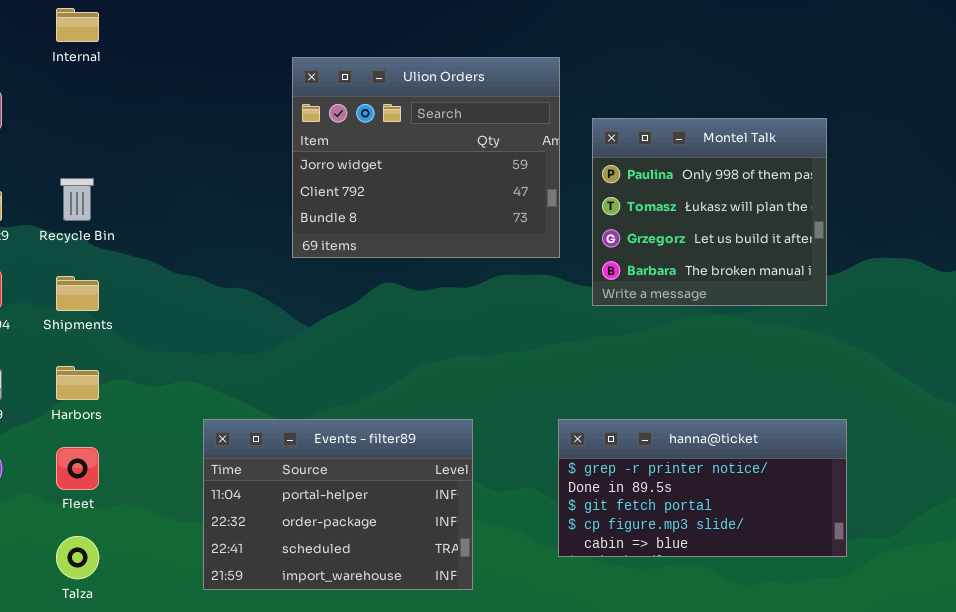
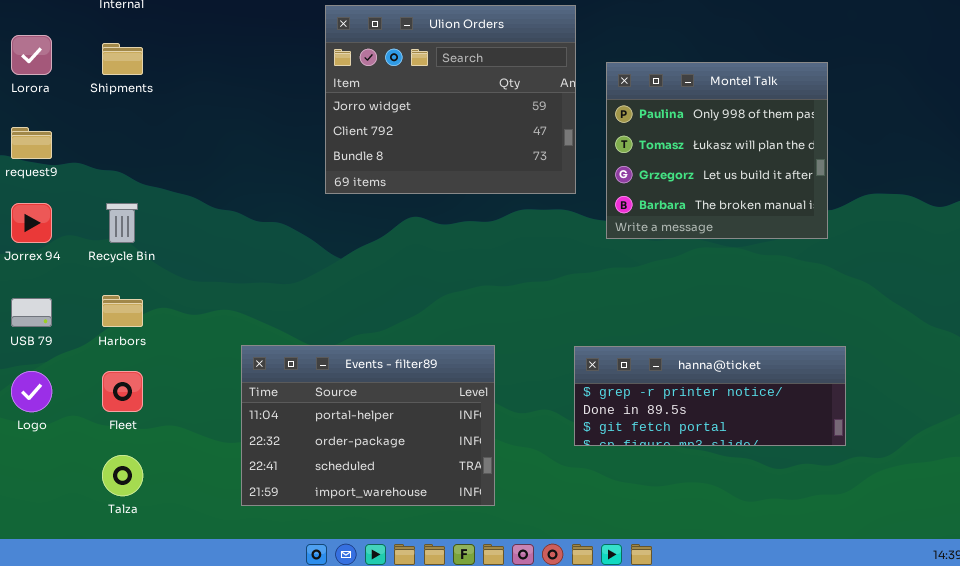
Recycle Bin: [60,178,94,221] -> [106,203,138,243], moved
Shipments: [56,276,99,311] -> [102,43,143,75], moved
hanna@ticket: [558,419,847,557] -> [574,346,846,446], resized

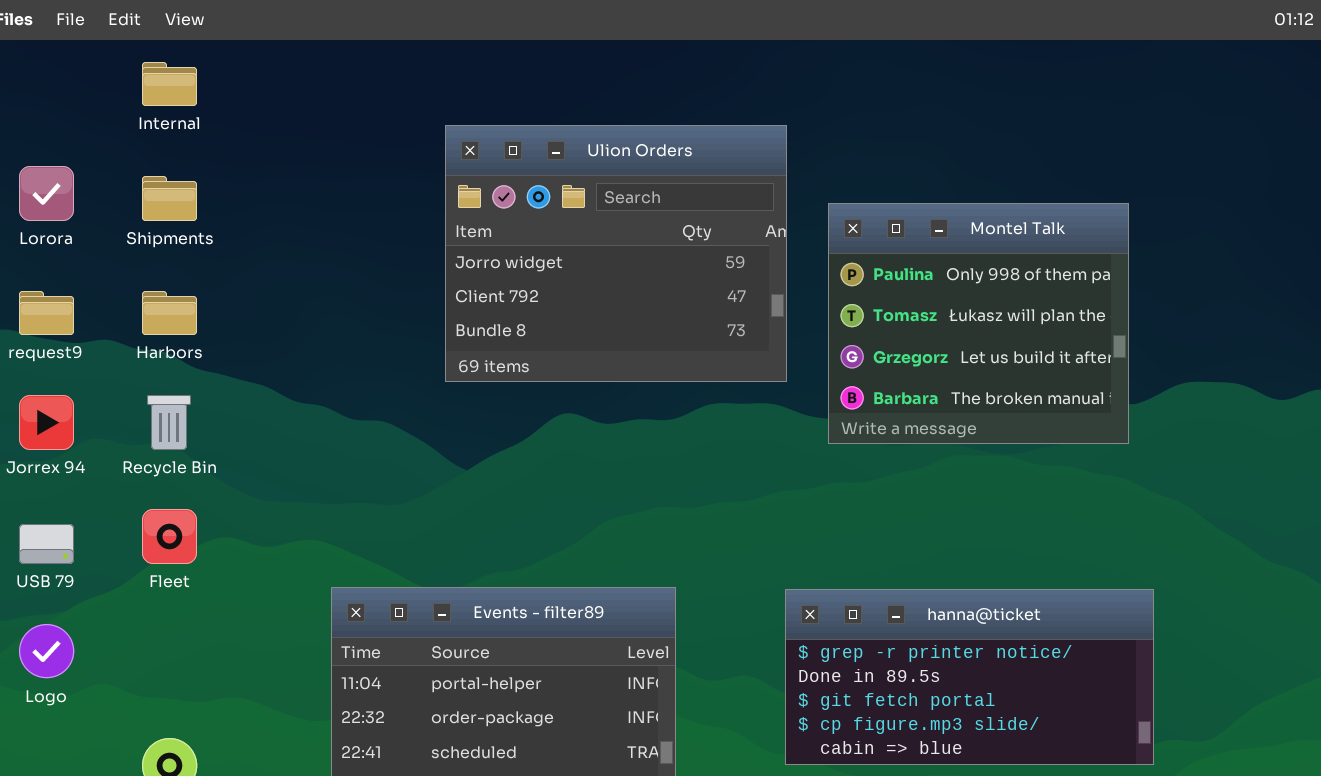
Harbors: [102,295,143,327] -> [142,291,197,335], moved
hanna@ticket: [574,346,846,446] -> [785,589,1154,765], resized
Fleet: [102,371,143,412] -> [142,509,197,564], moved

